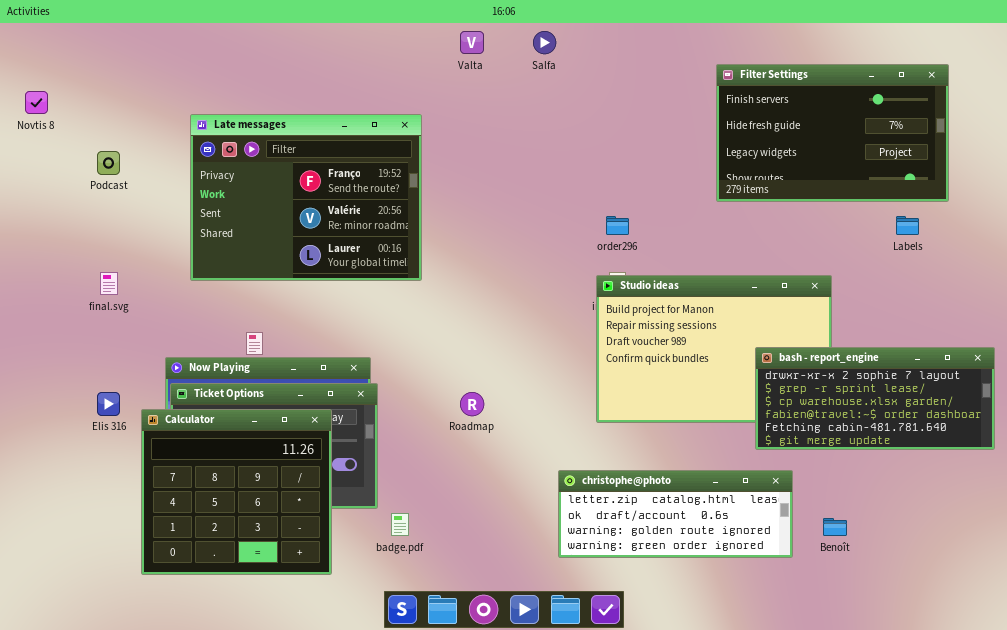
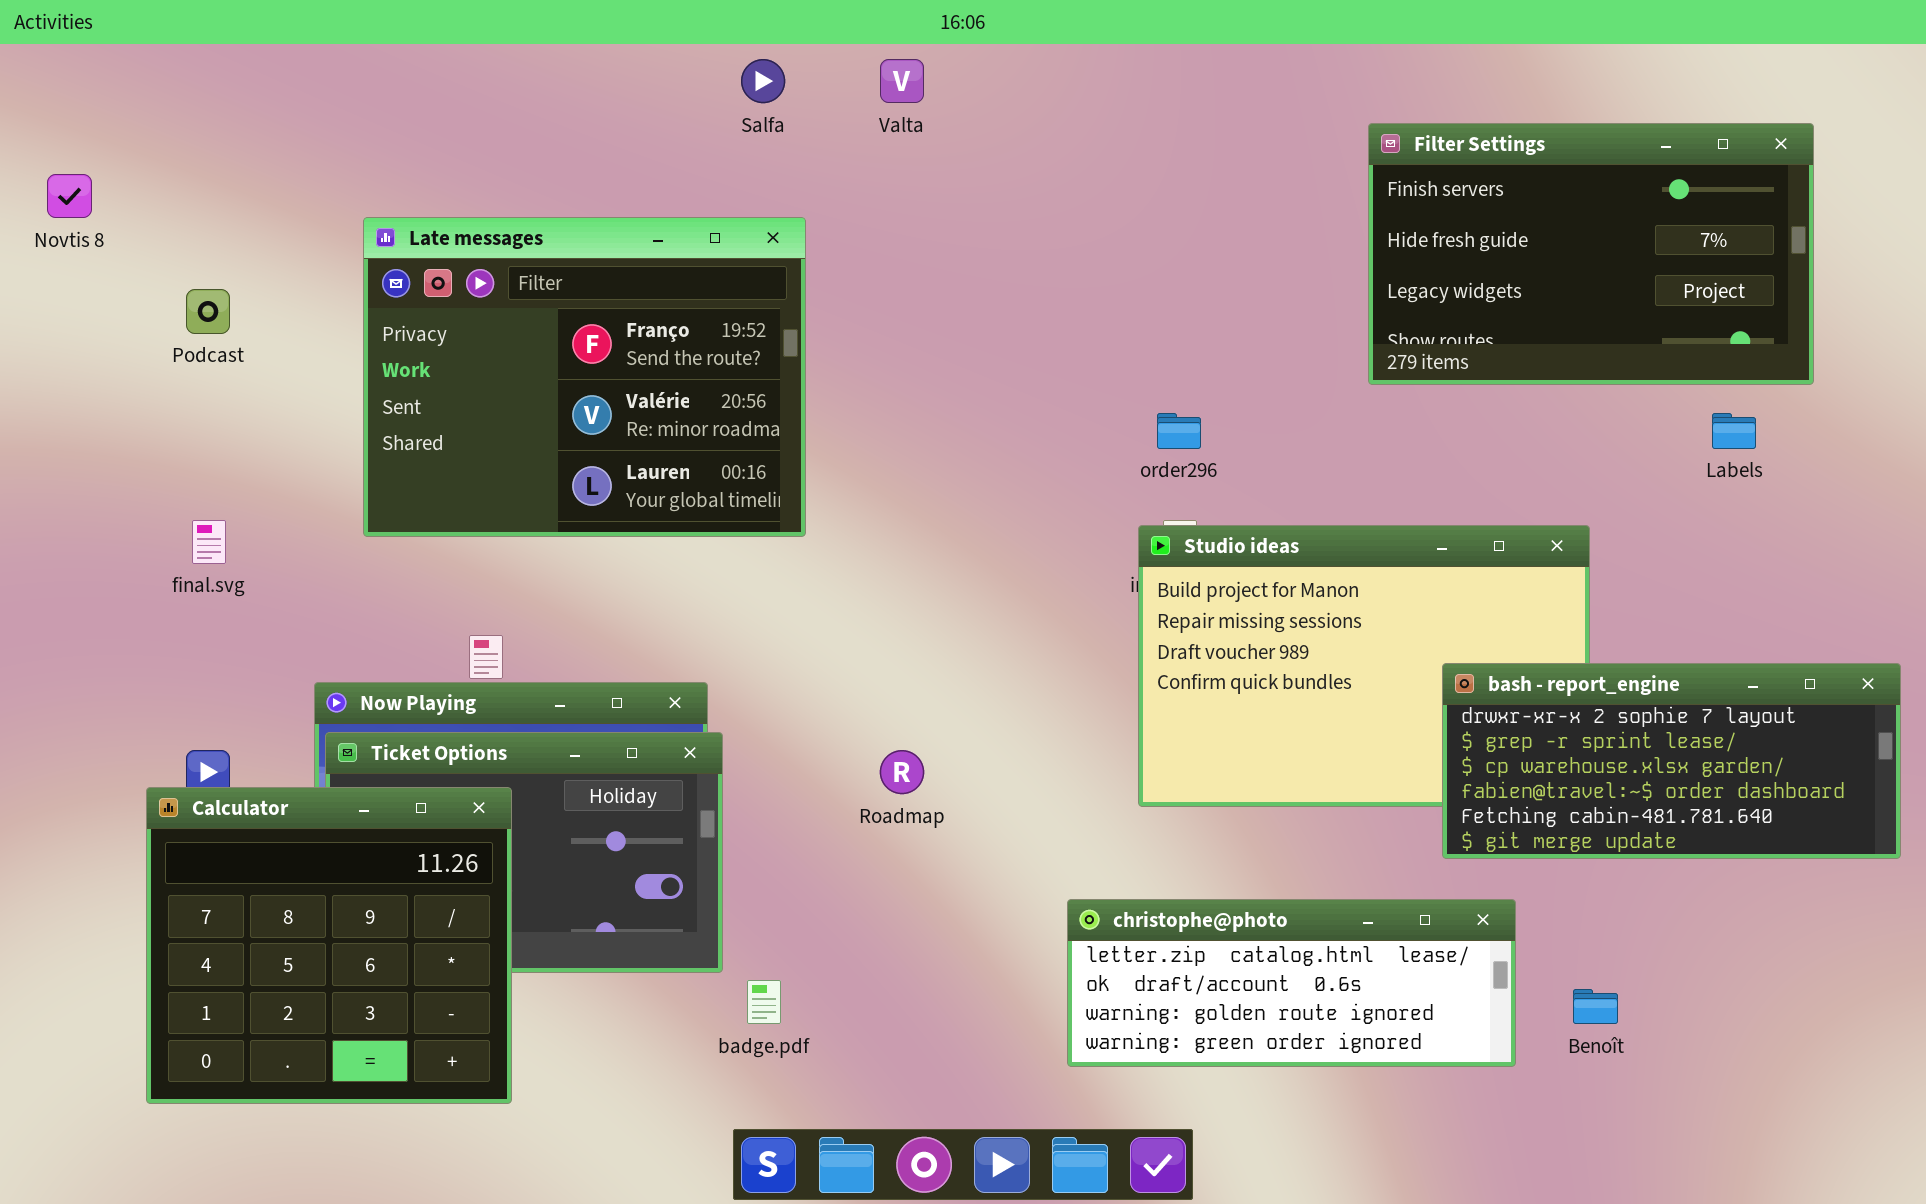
Salfa: [533,31,556,54] -> [741,59,785,103], moved
Calculator: [141,409,332,575] -> [146,787,512,1104], moved

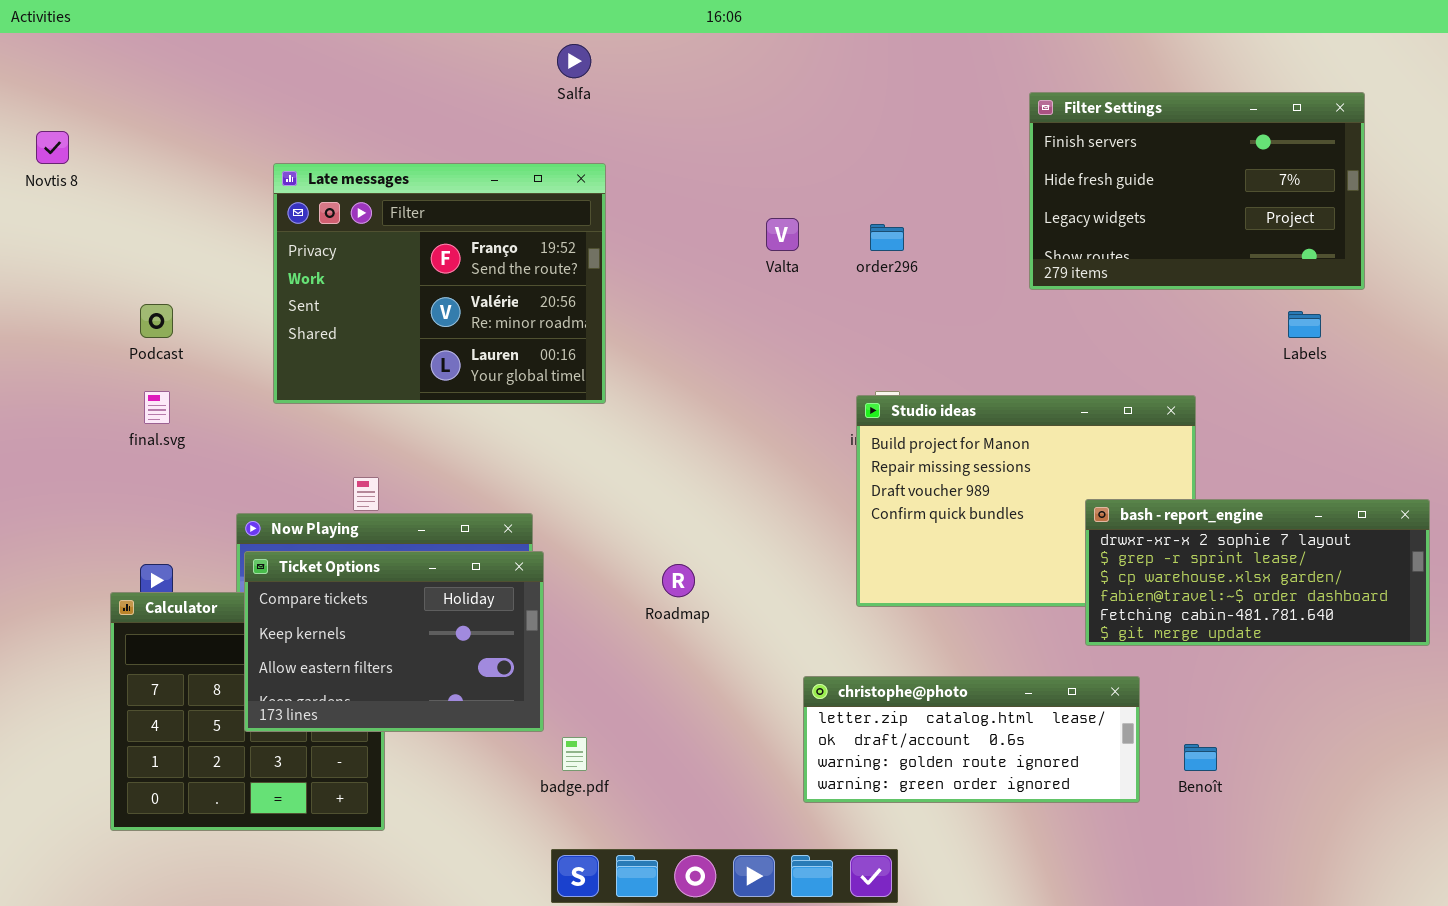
Valta: [880,59,924,103] -> [766,218,799,251], moved
Podcast: [186,289,230,334] -> [140,304,173,338], moved
order296: [1157,413,1201,449] -> [870,224,904,251], moved
Ticket Options: [325,732,723,973] -> [244,551,544,732], raised

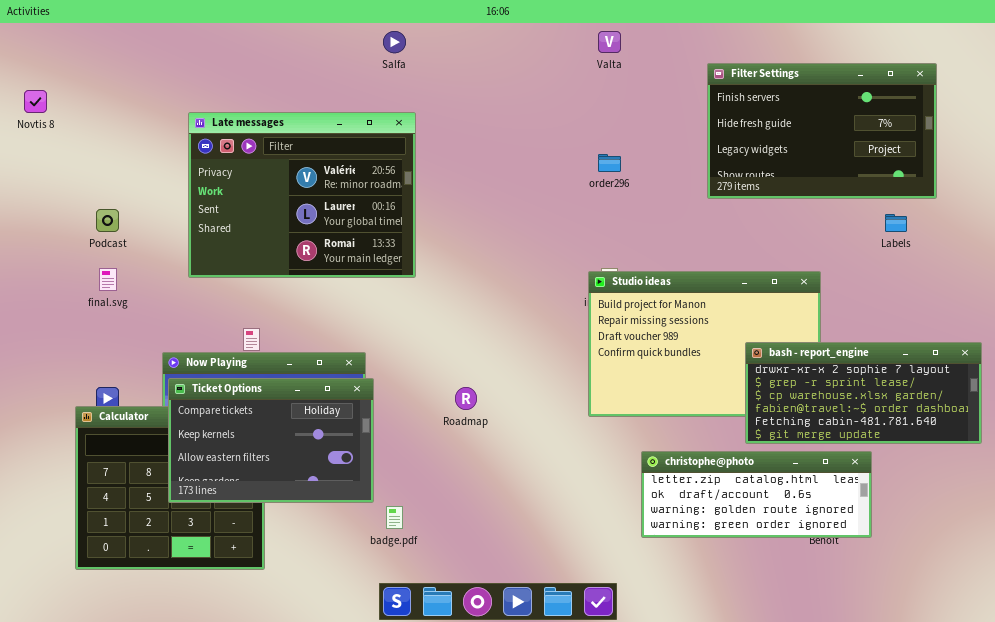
Late messages: [273,163,606,404] -> [188,112,416,278], scrolled down 1 row
Valta: [766,218,799,251] -> [598,31,621,53], moved
christophe@photo: [803,676,1140,803] -> [641,451,872,538], moved

